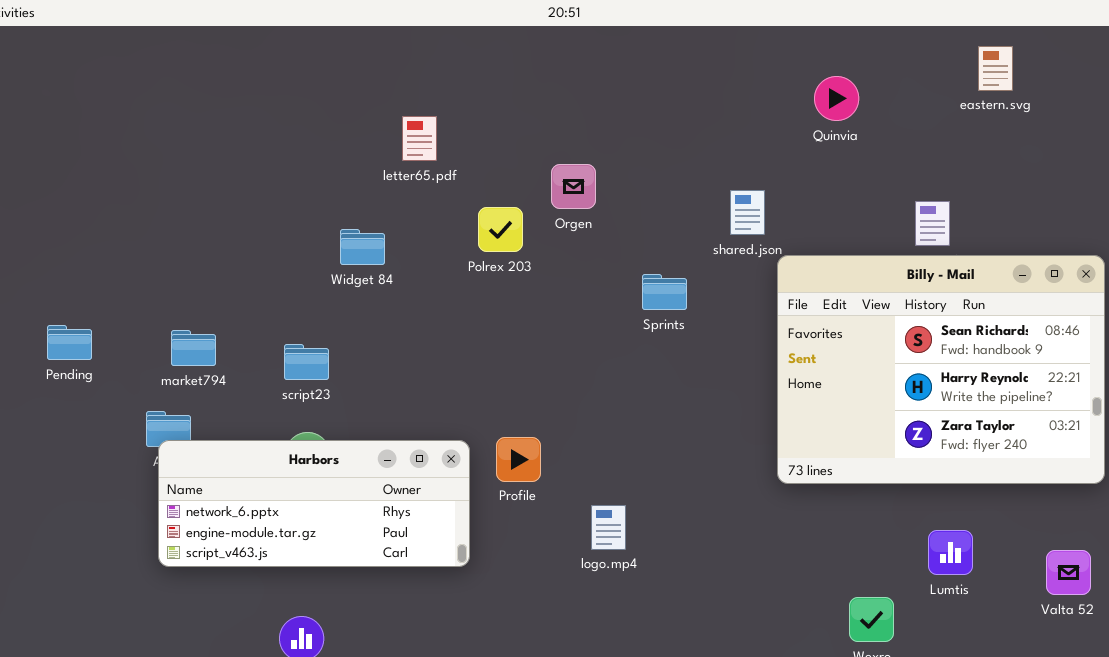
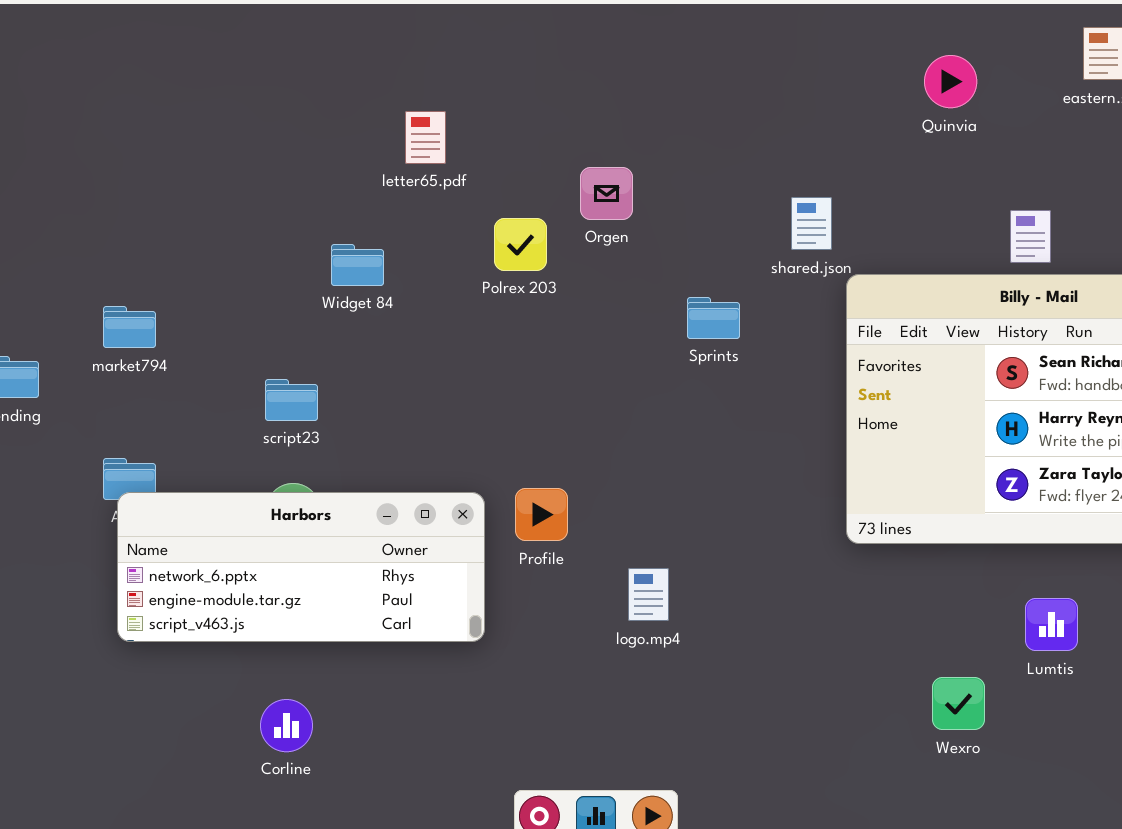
Quinvia: [814,76,859,121] -> [924,55,977,108], moved
market794: [171,330,216,366] -> [103,306,156,348], moved

